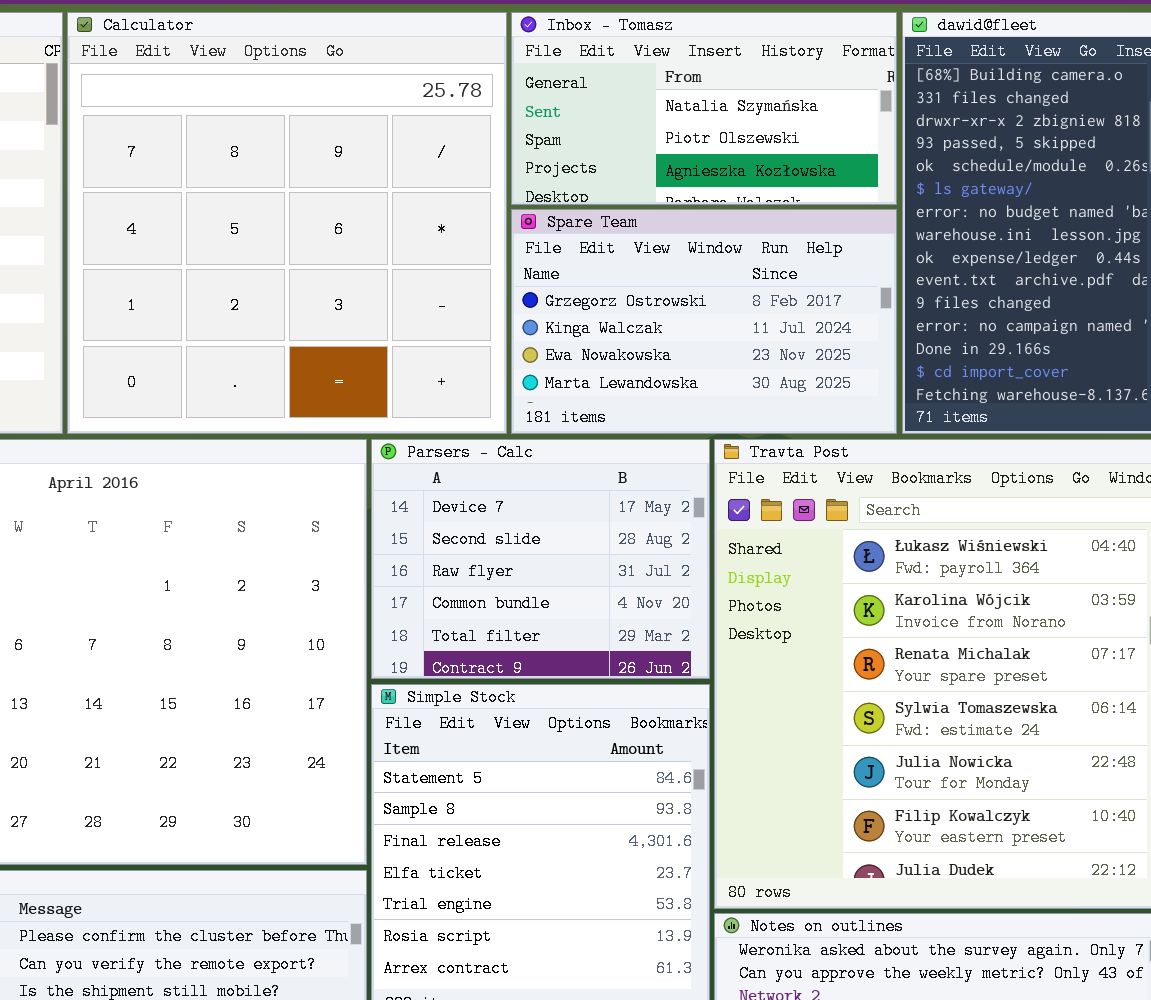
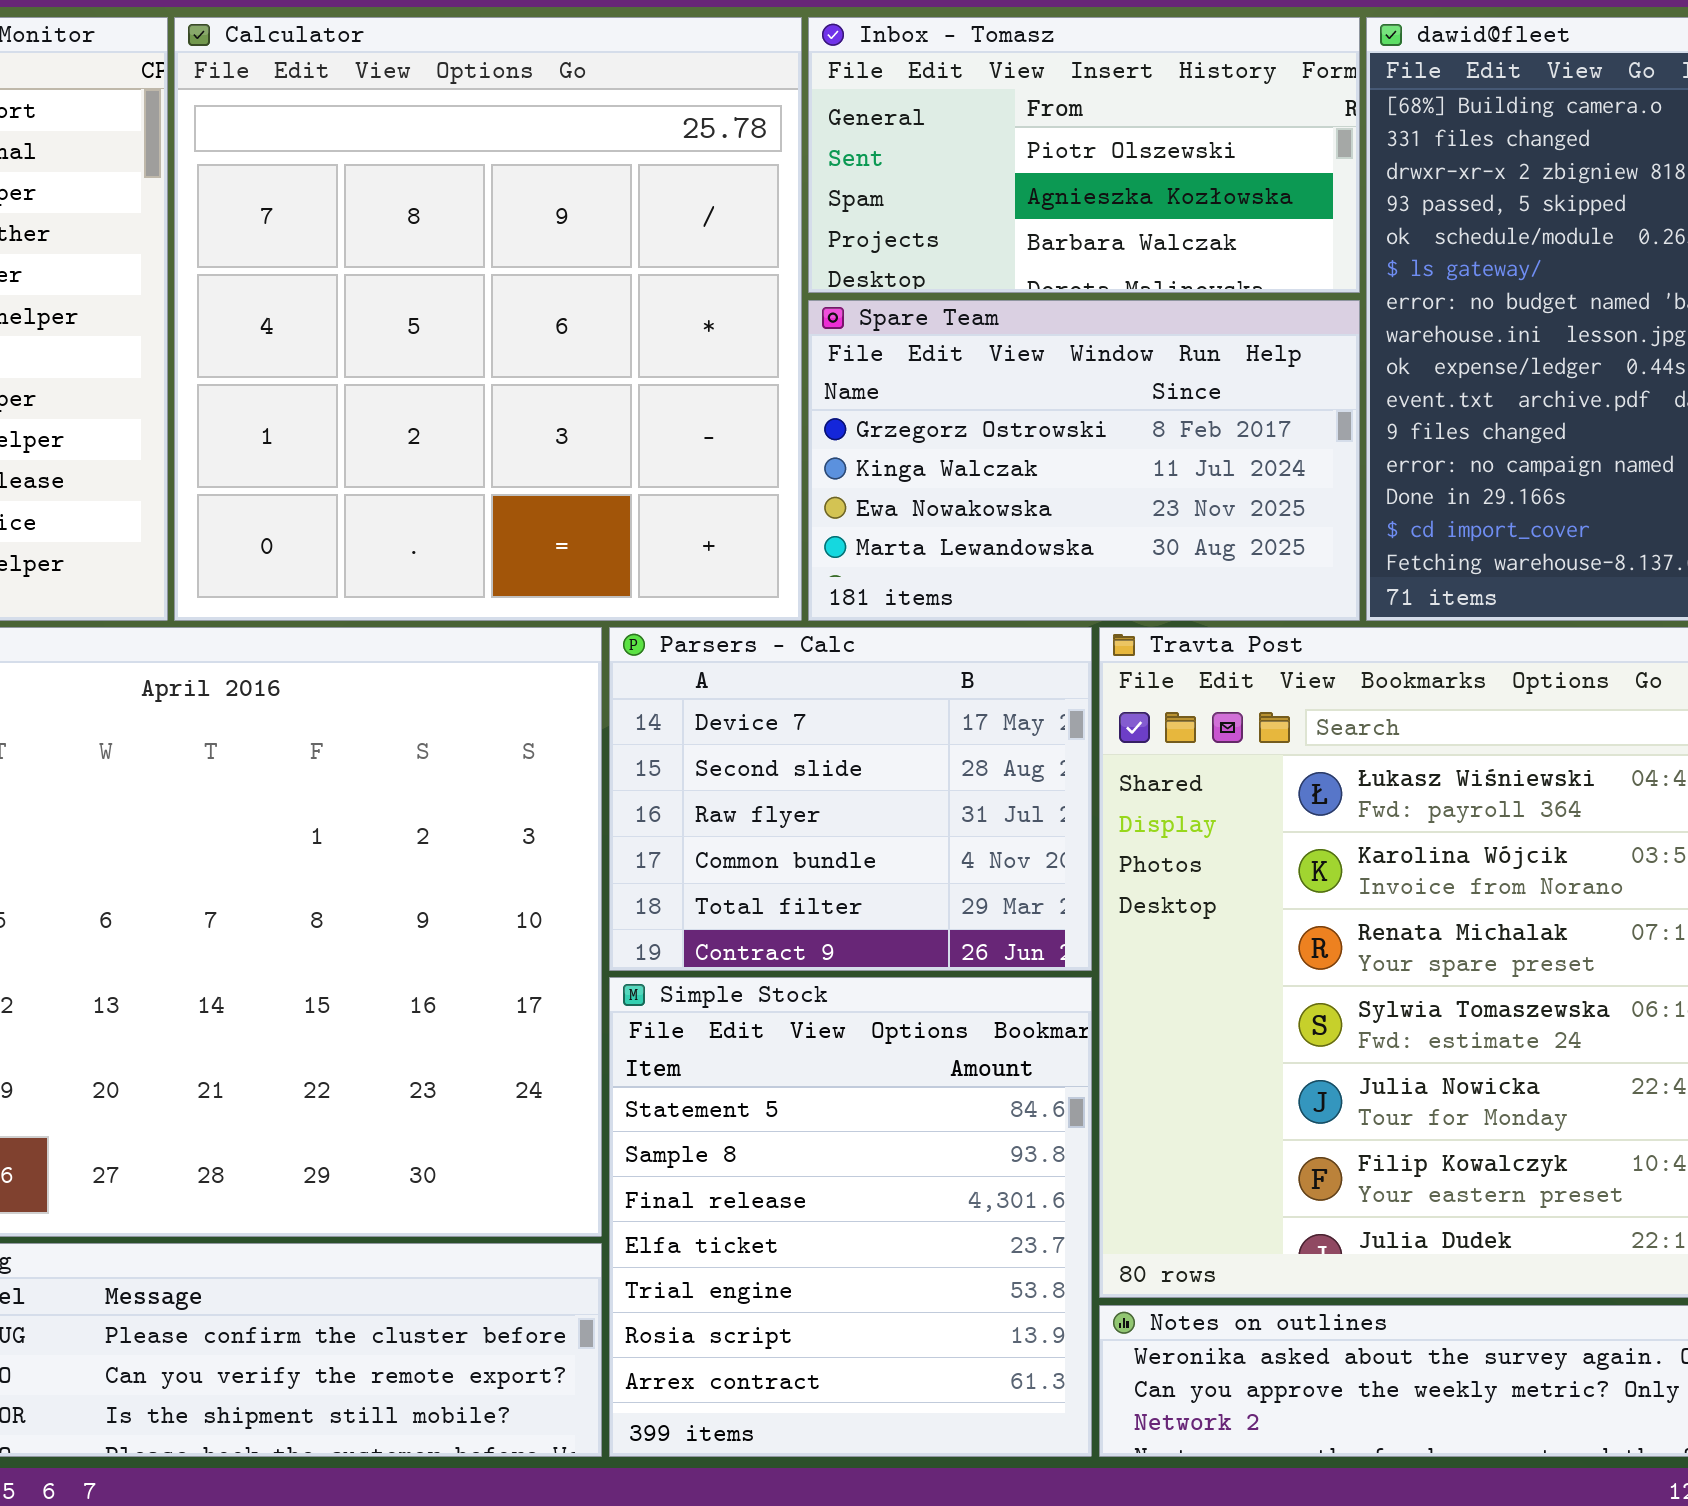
Inbox - Tomasz: [511,12,897,205] -> [808,17,1360,293], scrolled down 1 row

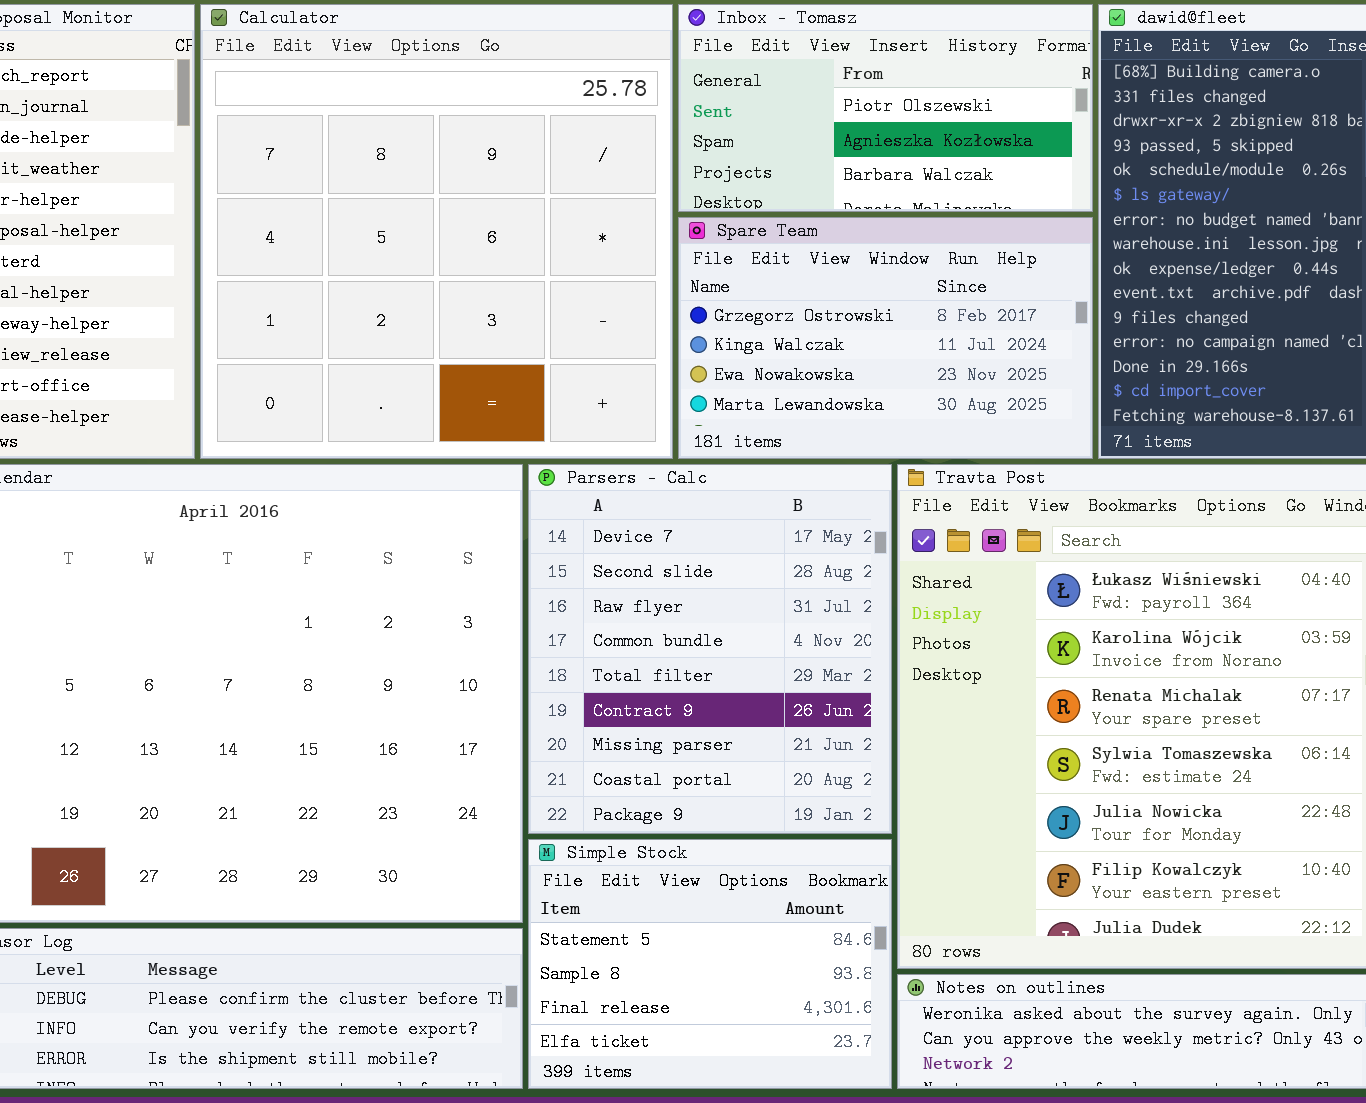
Parsers - Calc: [609,627,1092,971] -> [528,464,892,834], resized
Simple Stock: [609,977,1092,1457] -> [528,839,892,1089], resized

